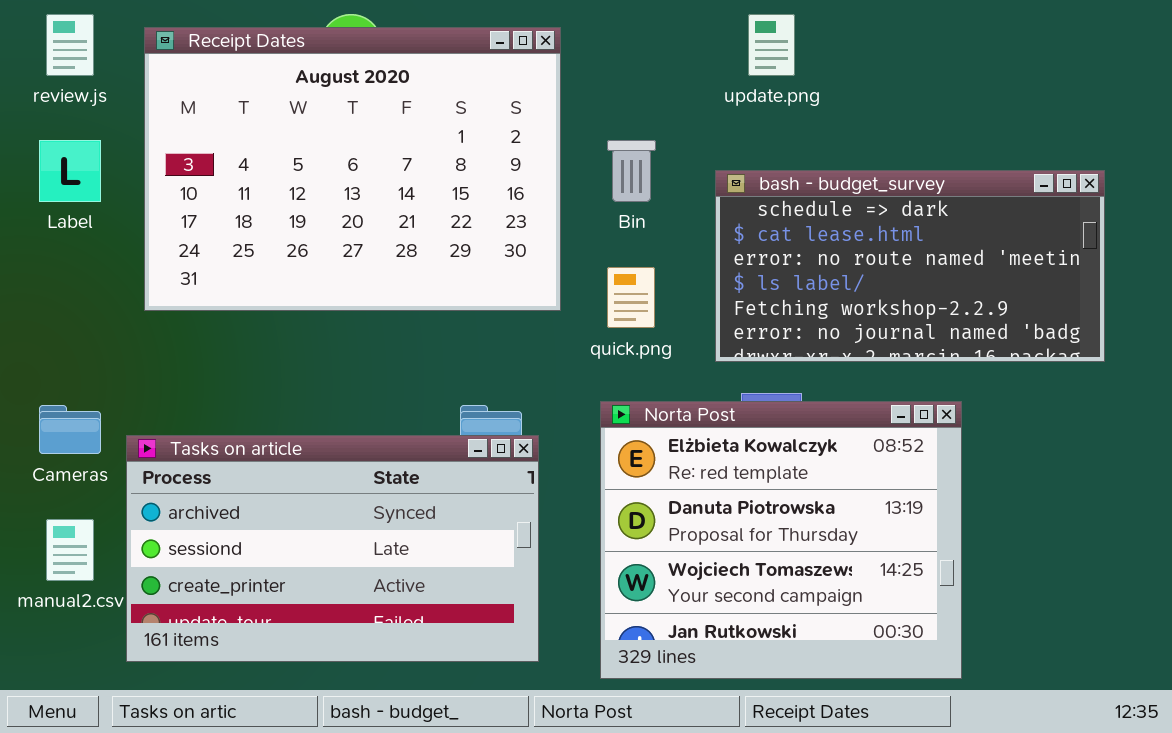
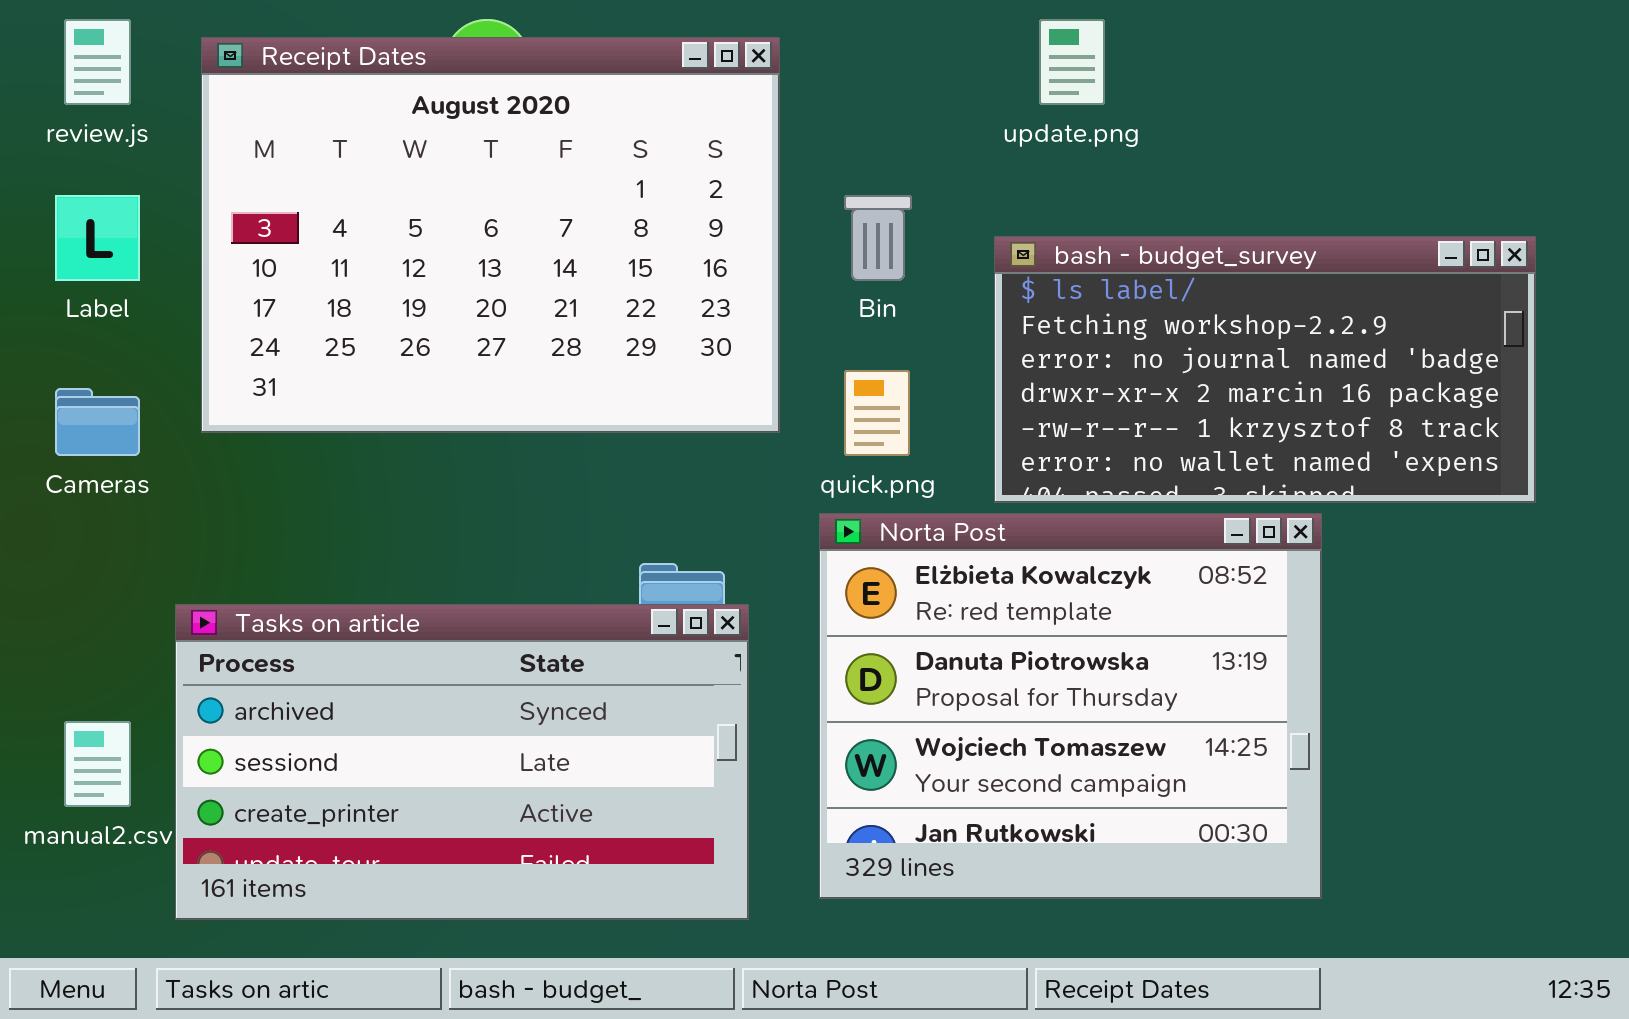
bash - budget_survey: [715,170,1105,362] -> [994,236,1536,503], scrolled down 3 rows
Norta Post: [600,401,962,679] -> [819,513,1322,899], moved
Cameras: [39,405,101,454] -> [55,388,140,456], moved

